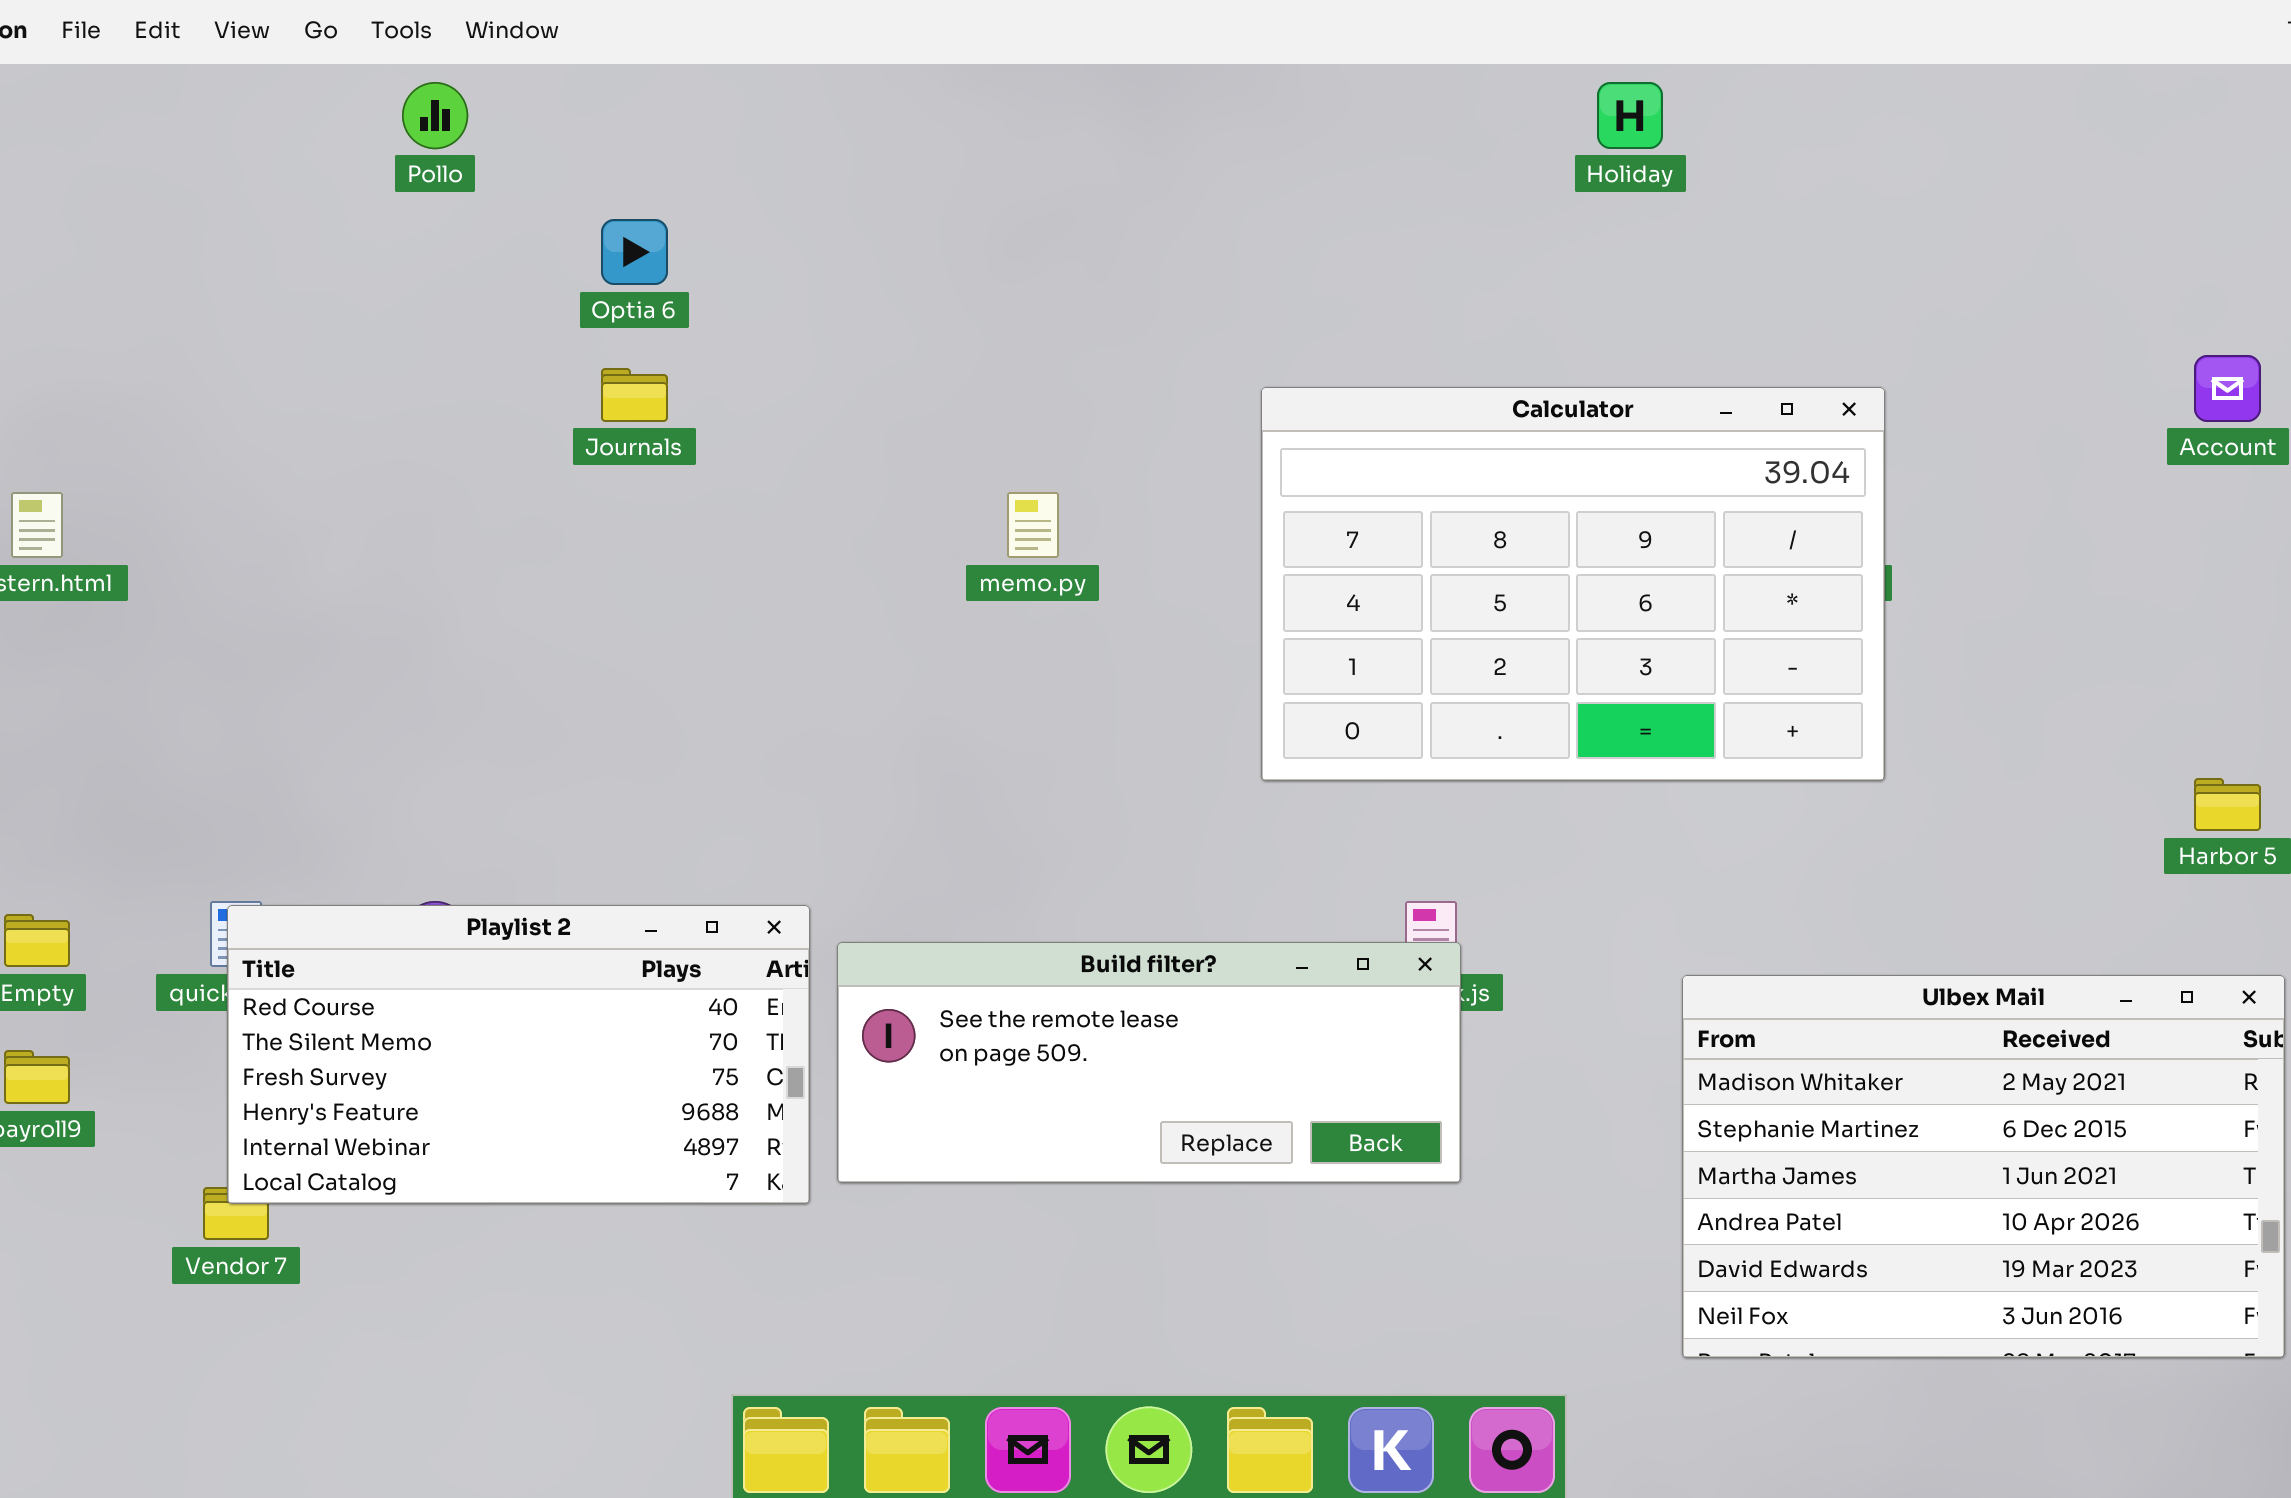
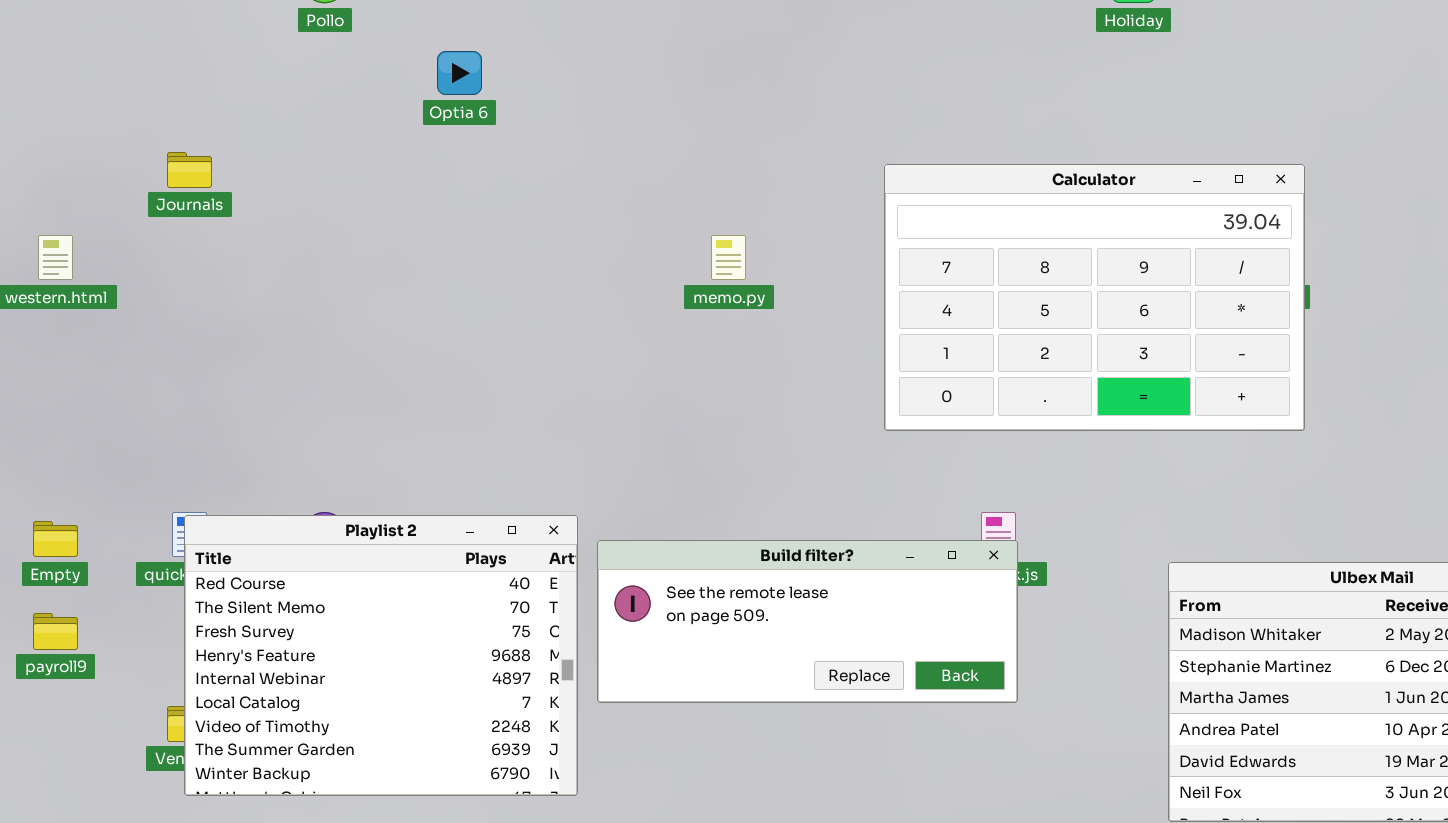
Journals: [601,368,668,422] -> [167,152,212,188], moved
Playlist 2: [227,905,810,1204] -> [184,515,578,796], resized

